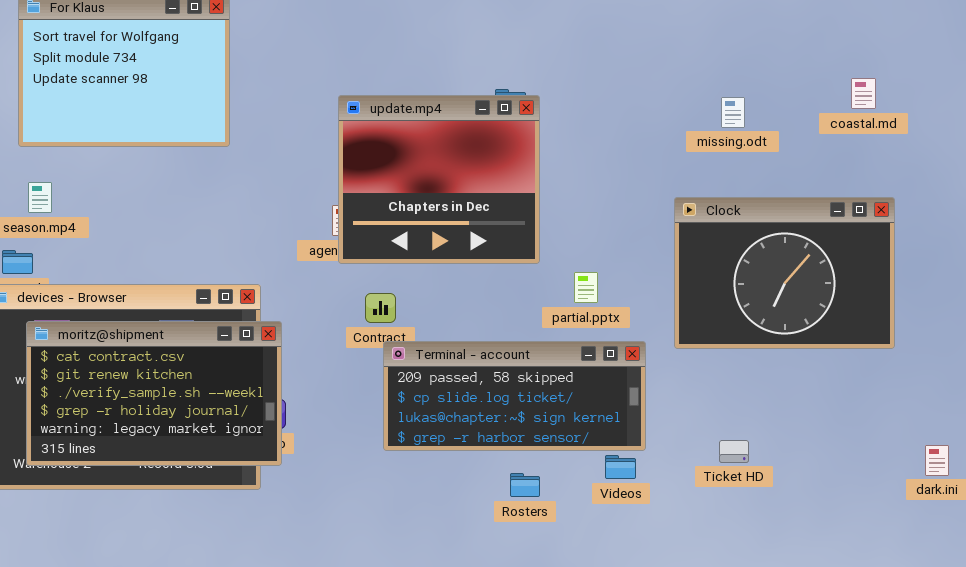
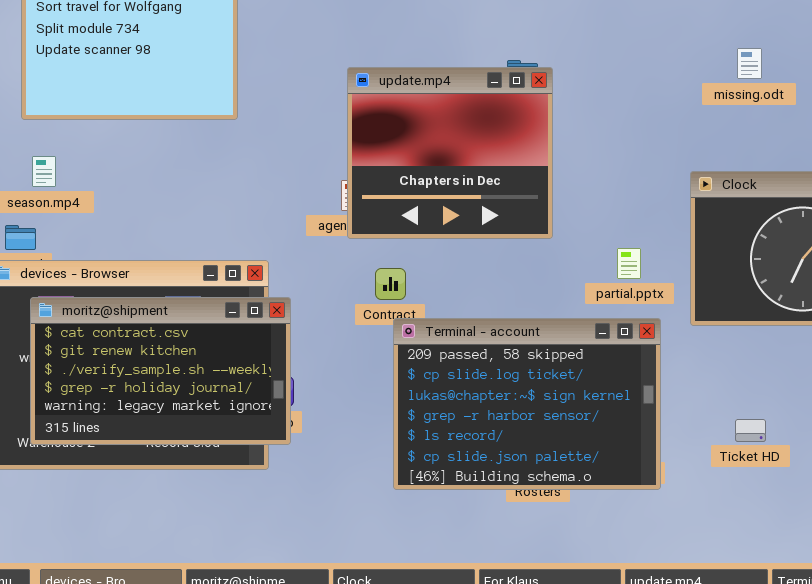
missing.odt: [721,97,745,128] -> [737,48,762,79], moved
partial.pptx: [574,272,598,303] -> [617,248,641,279], moved
Terminal - account: [383,341,646,451] -> [393,318,661,490], resized

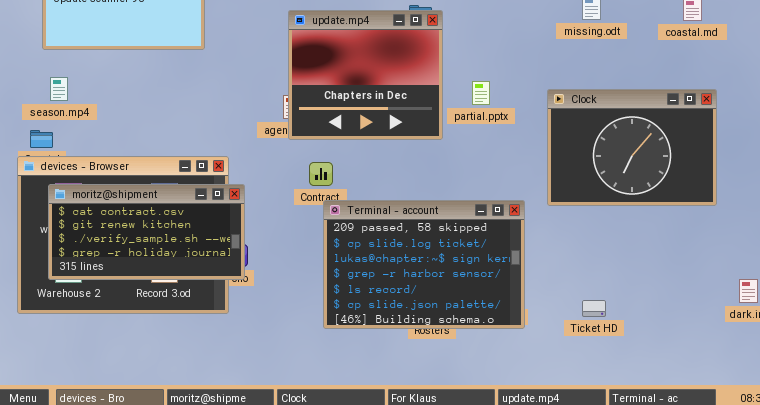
partial.pptx: [617,248,641,279] -> [472,81,490,105], moved
moritz@shipment: [30,297,291,445] -> [48,184,245,280], resized
Ticket HD: [735,419,766,442] -> [582,300,606,317], moved

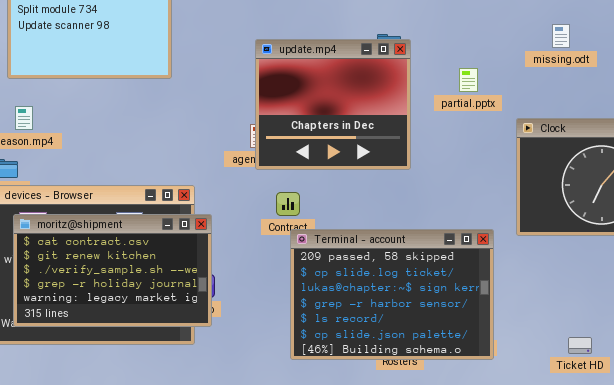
partial.pptx: [472,81,490,105] -> [459,68,478,92], moved
moritz@shipment: [48,184,245,280] -> [13,214,212,327], resized
Ticket HD: [582,300,606,317] -> [568,337,592,354], moved

